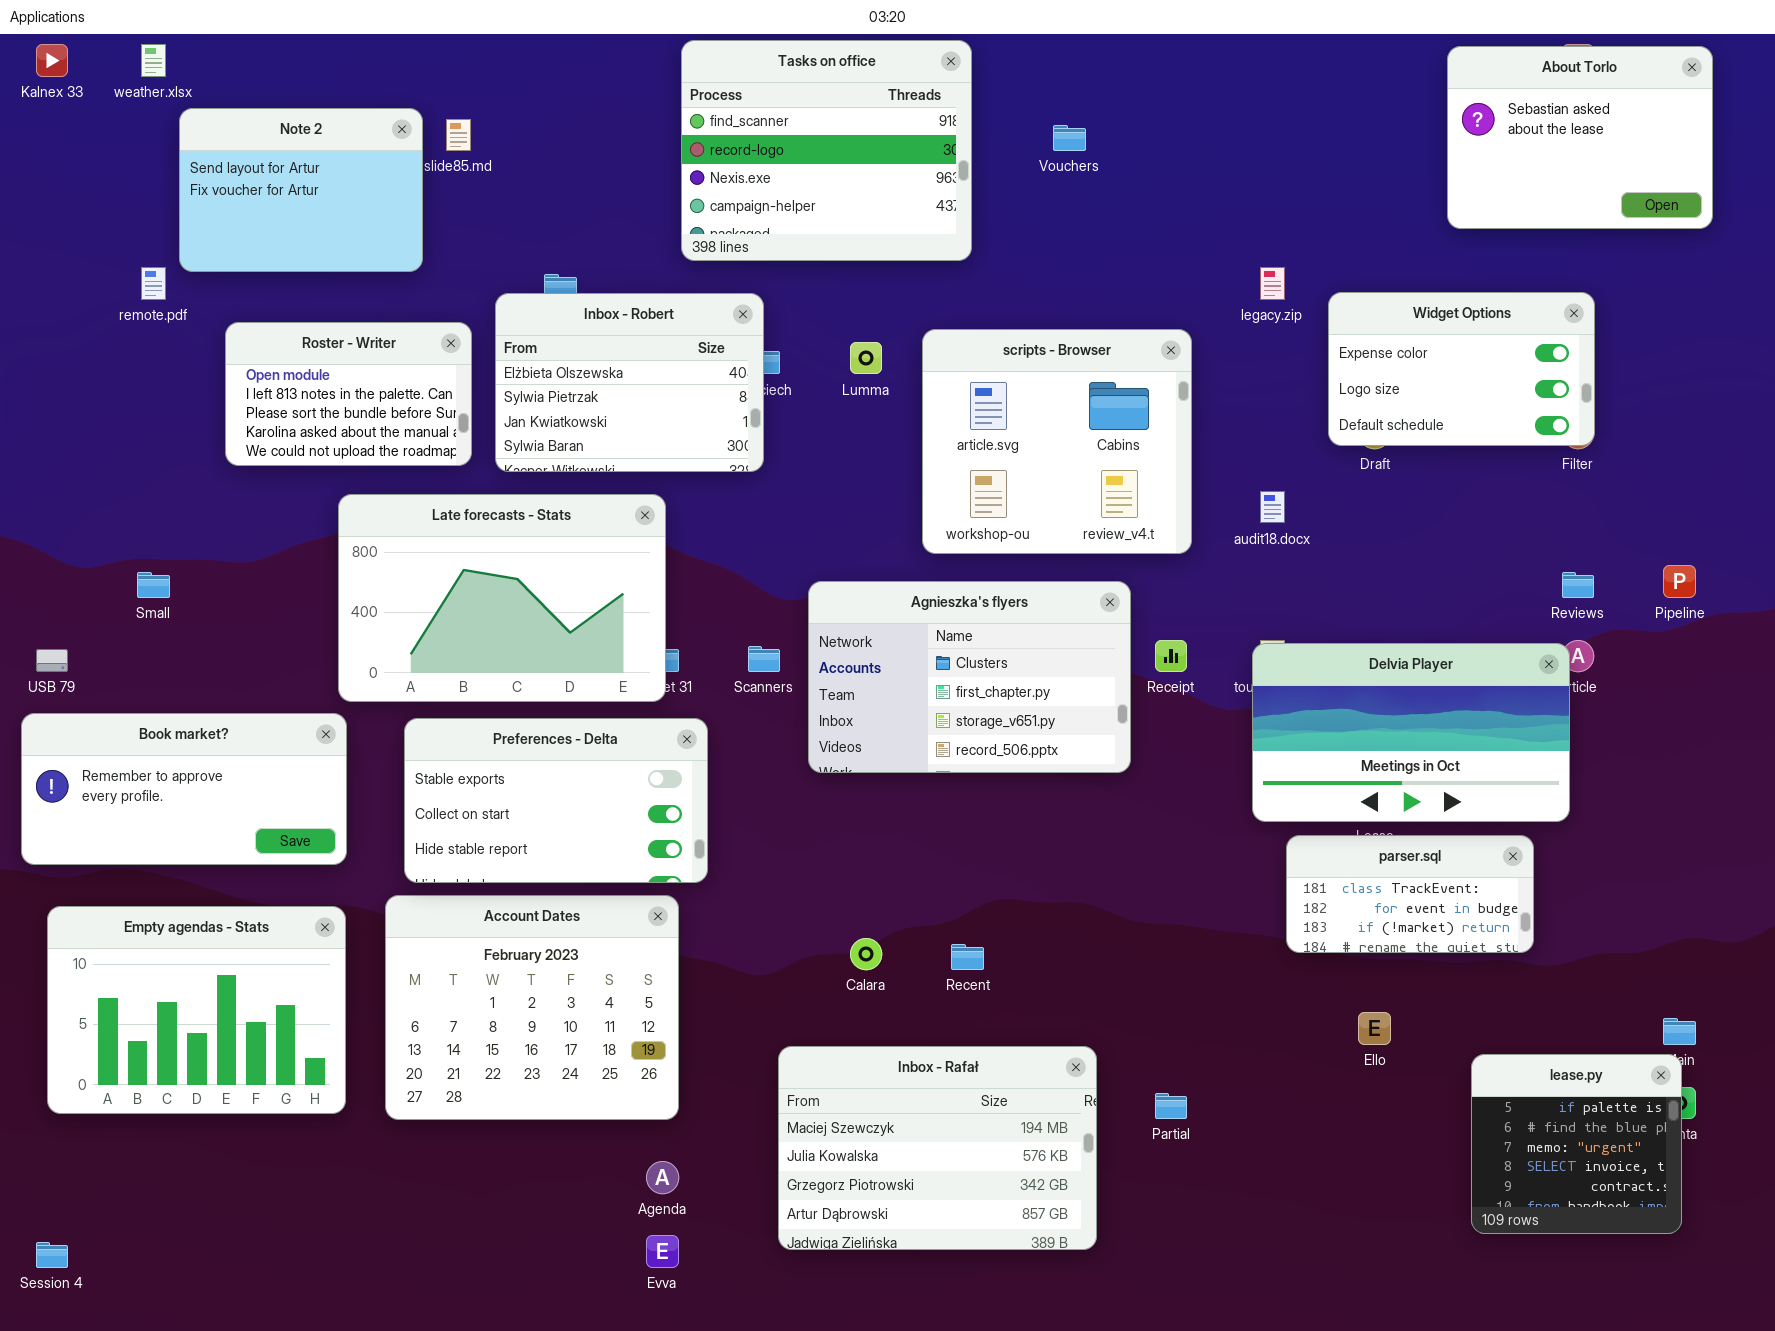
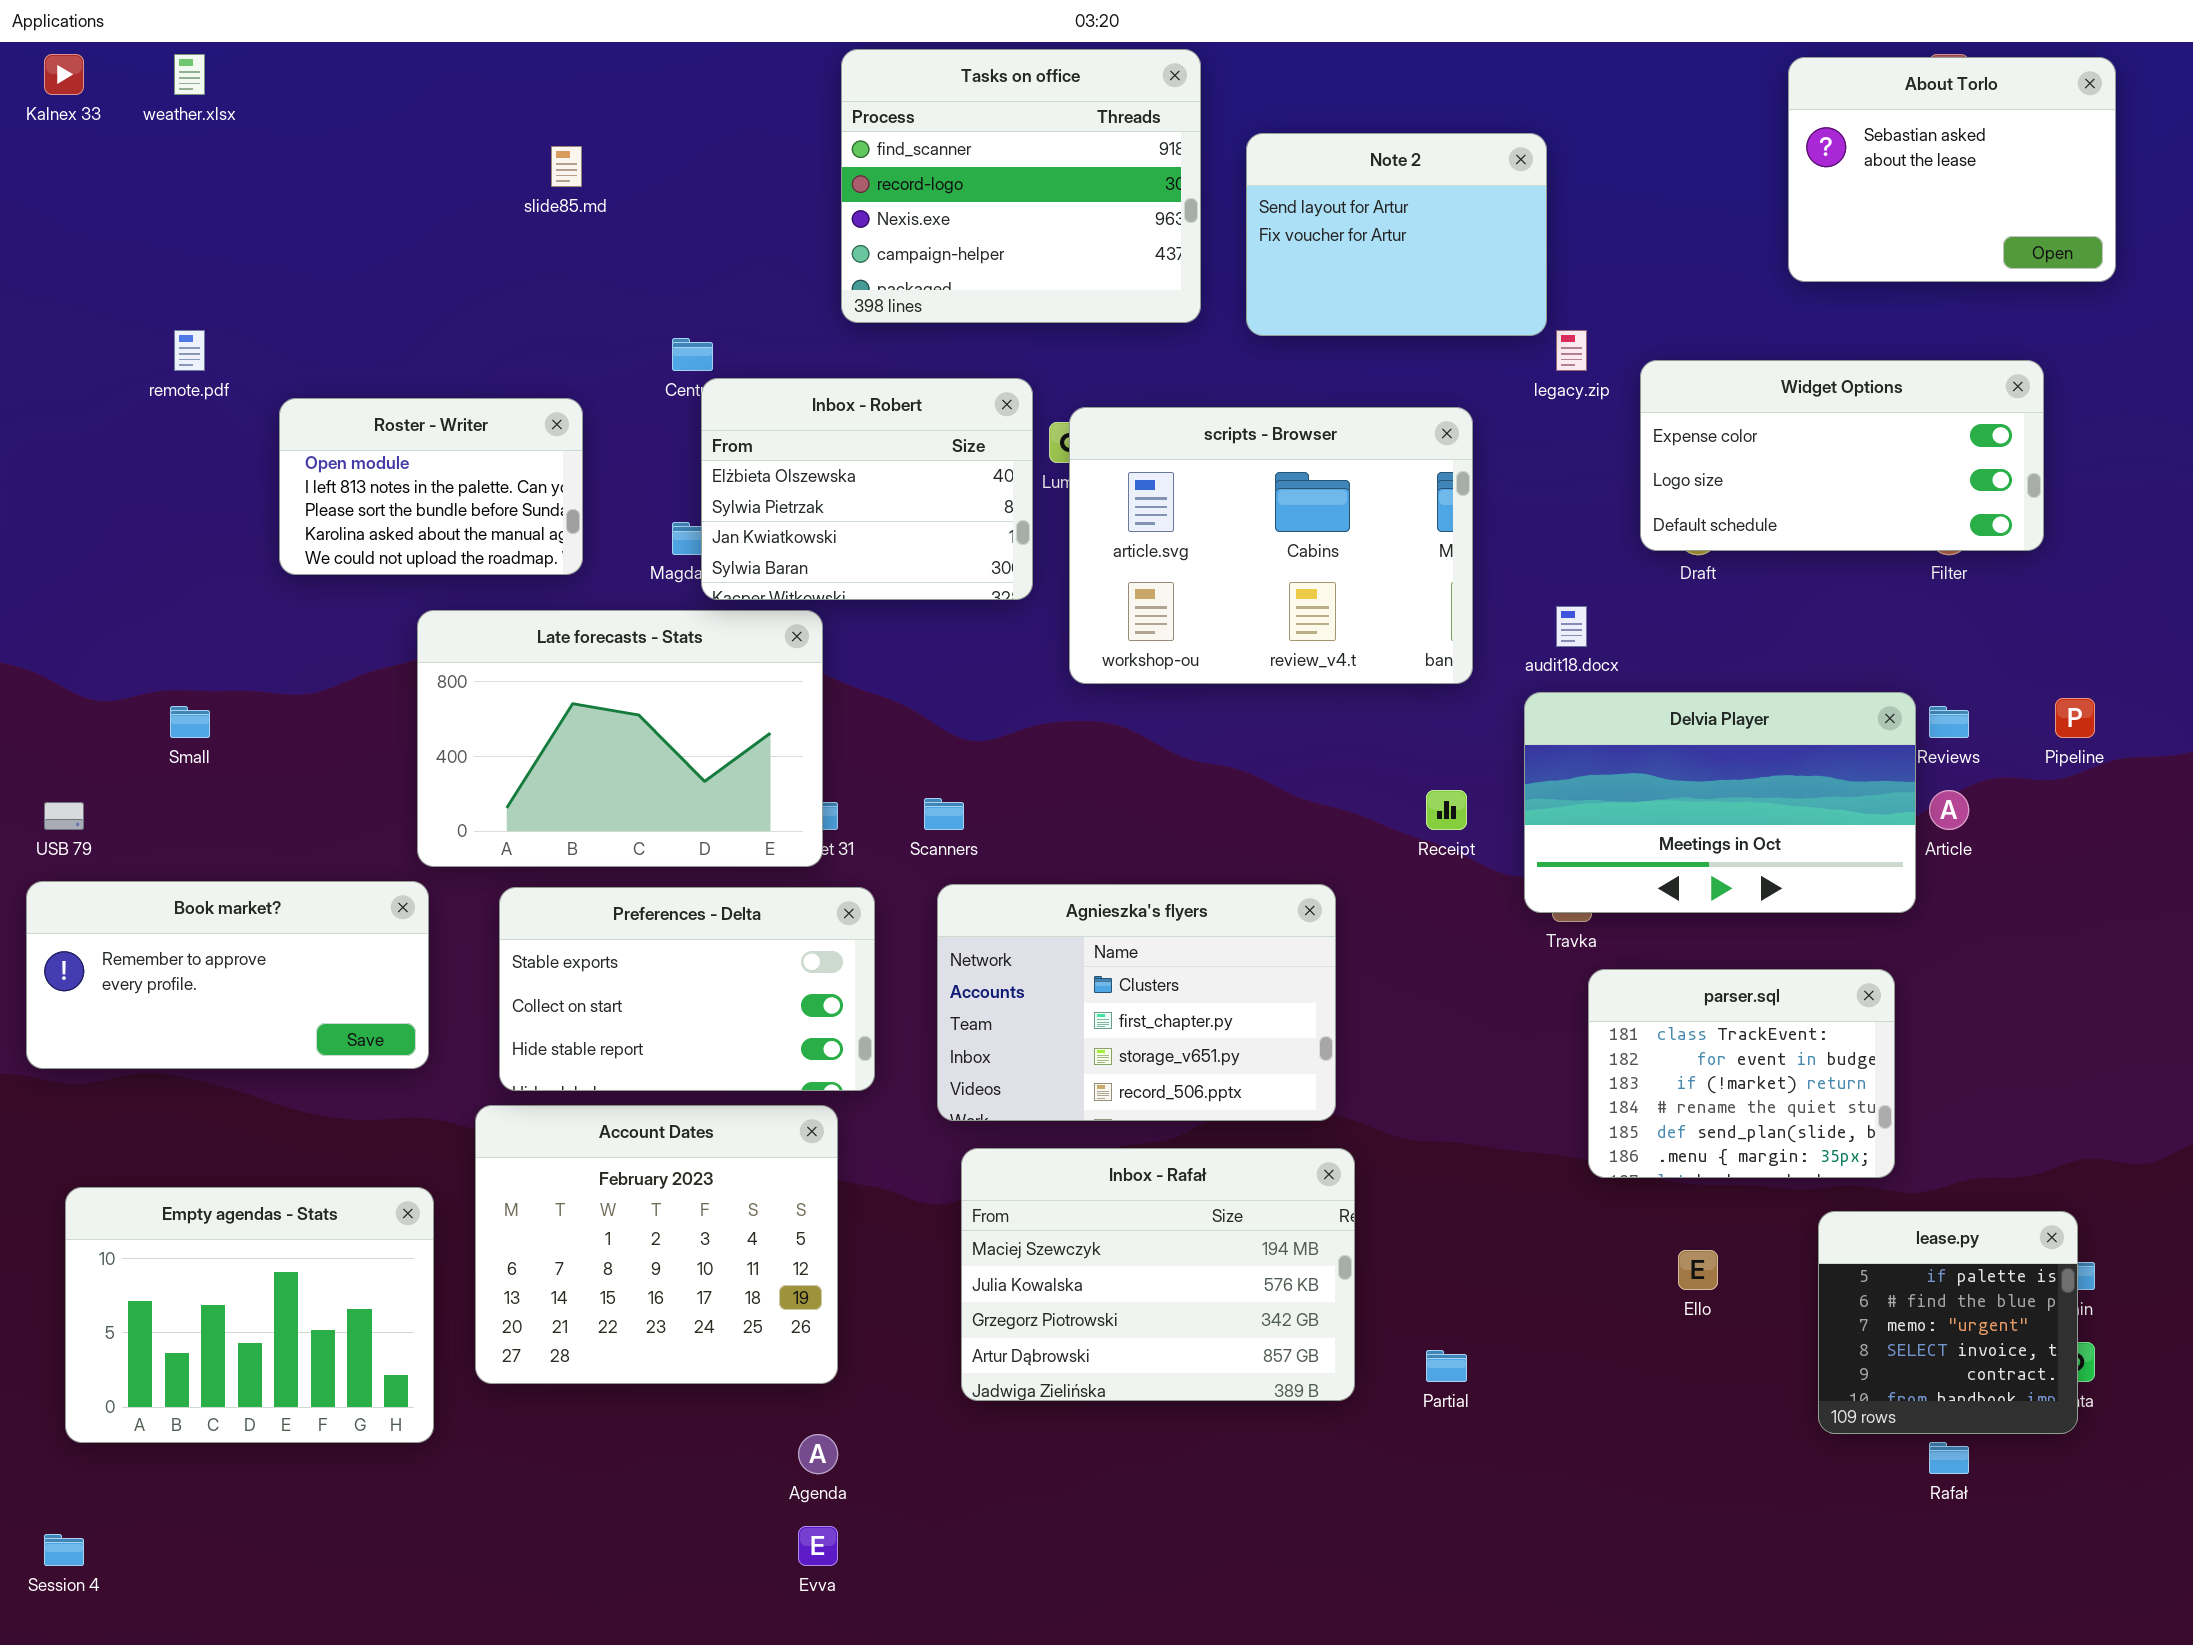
Note 2: [179,108,423,272] -> [1246,133,1547,336], moved
Widget Options: [1328,292,1595,446] -> [1640,360,2044,551], resized
Inbox - Robert: [495,293,764,472] -> [701,378,1033,600], moved
scripts - Browser: [922,329,1192,554] -> [1069,407,1473,684], resized
Agnieszka's flyers: [808,581,1131,773] -> [937,884,1336,1121], moved
Delvia Player: [1252,643,1570,822] -> [1524,692,1916,913], moved
parser.sql: [1286,835,1534,953] -> [1588,969,1895,1178], resized
Empty agendas - Stats: [47,906,346,1114] -> [65,1187,434,1443], moved
Inbox - Rafał: [778,1046,1097,1250] -> [961,1148,1355,1401], moved
lease.py: [1471,1054,1682,1234] -> [1818,1211,2078,1434], moved

